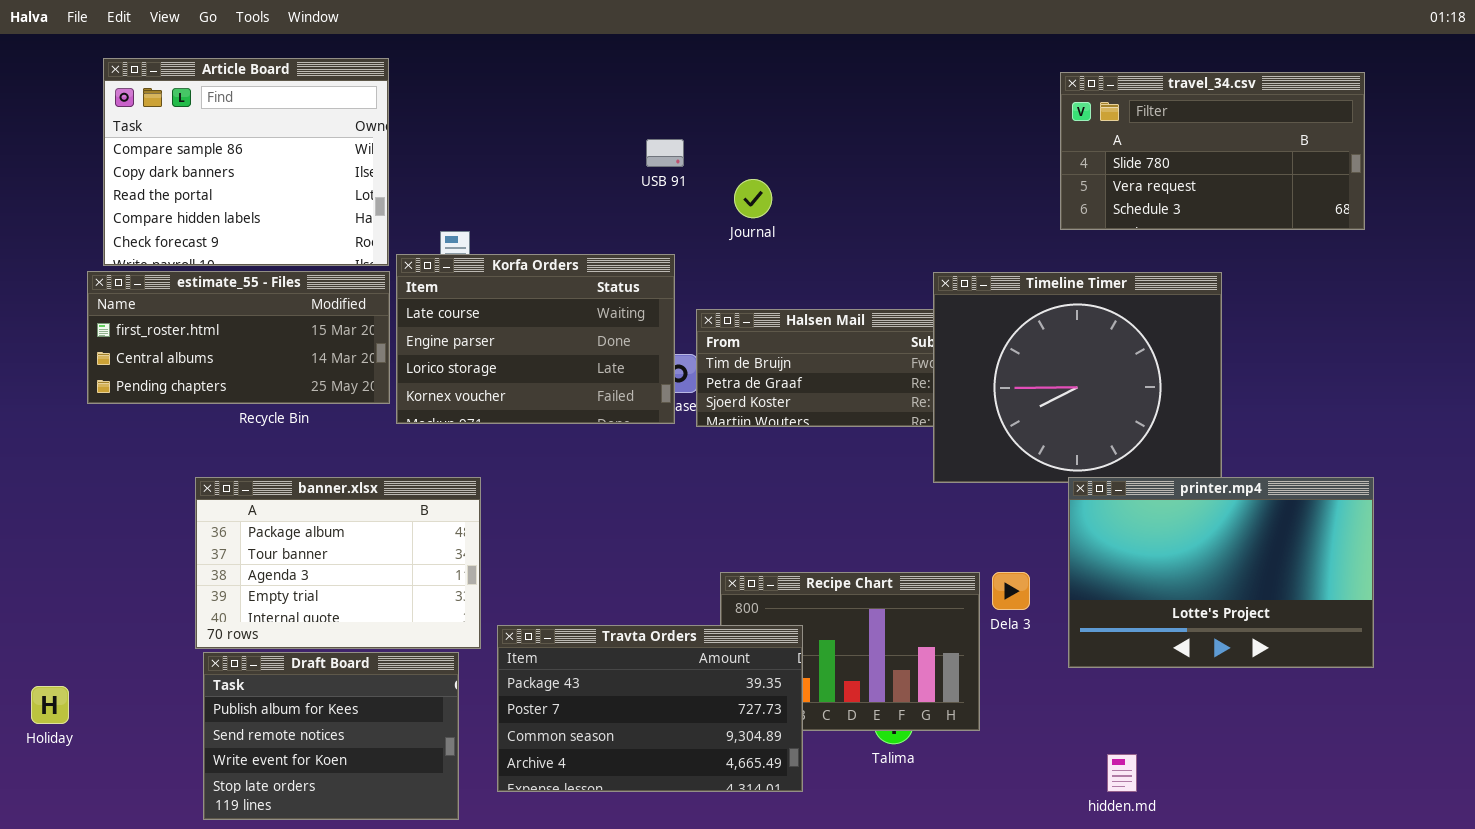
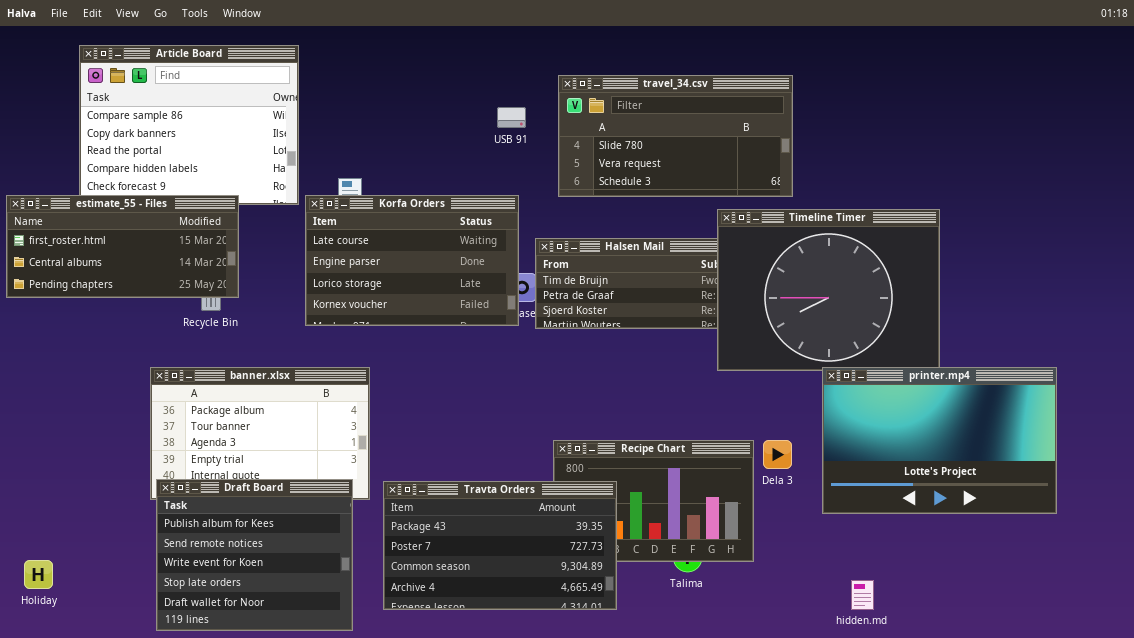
travel_34.csv: [1060,72,1365,230] -> [558,75,793,197], moved
estimate_55 - Files: [87,271,390,404] -> [6,195,239,298], moved
Draft Board: [203,652,459,820] -> [156,479,353,631], resized
Holiday: [31,686,69,724] -> [24,560,53,589], moved

